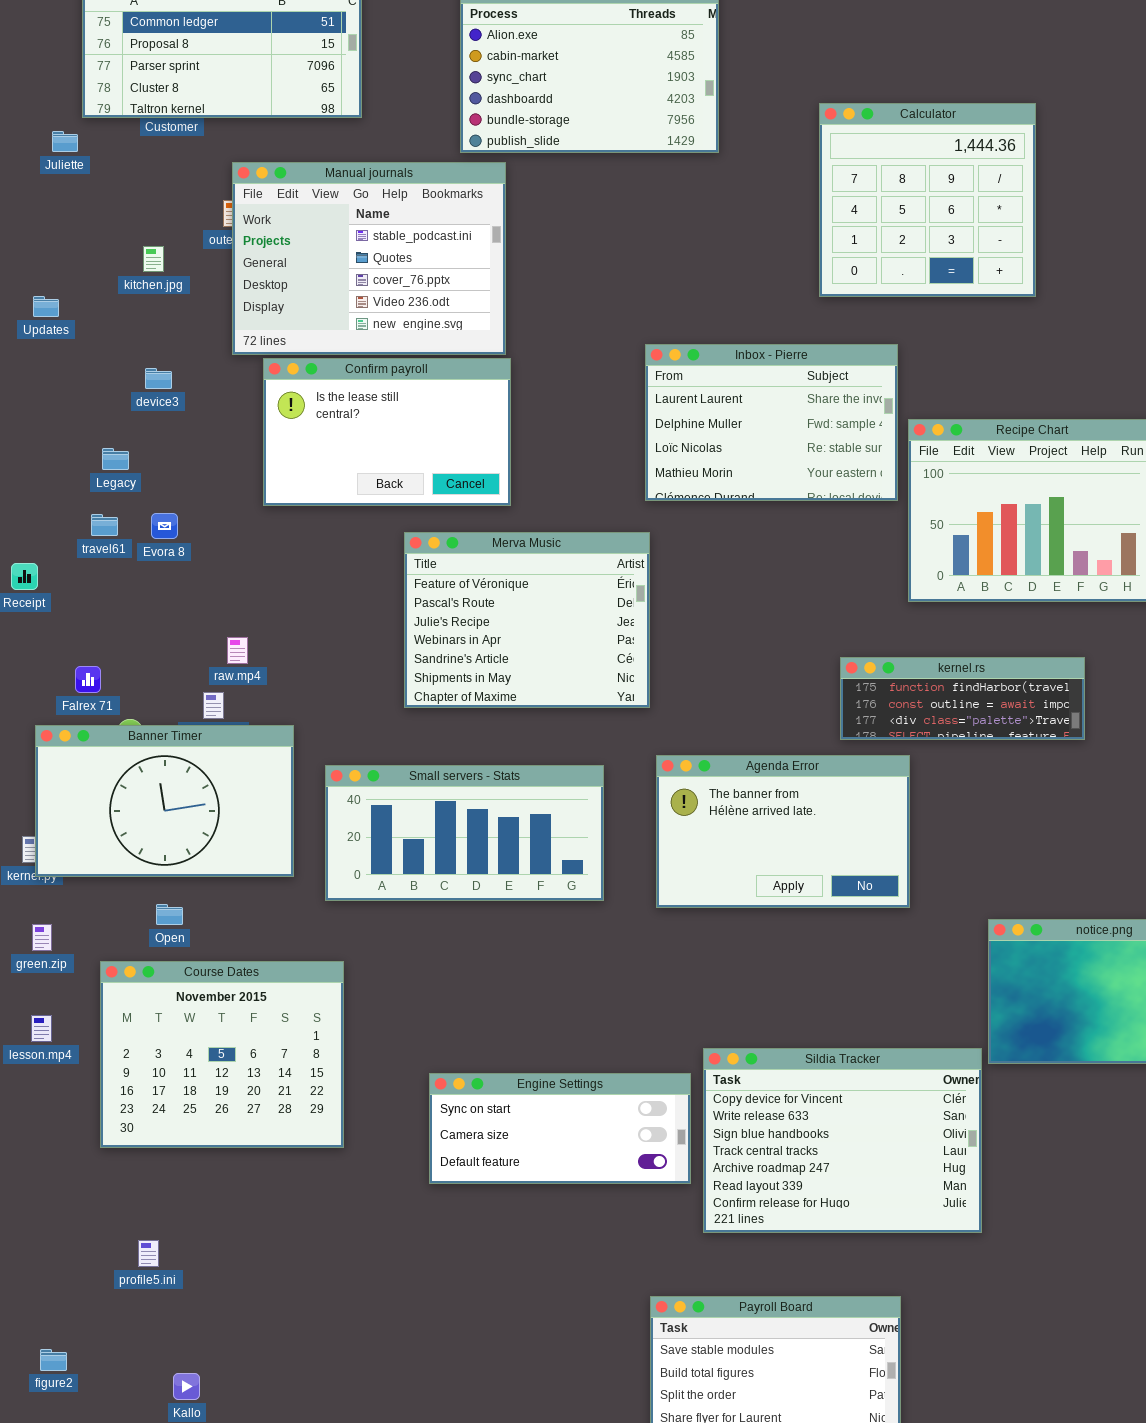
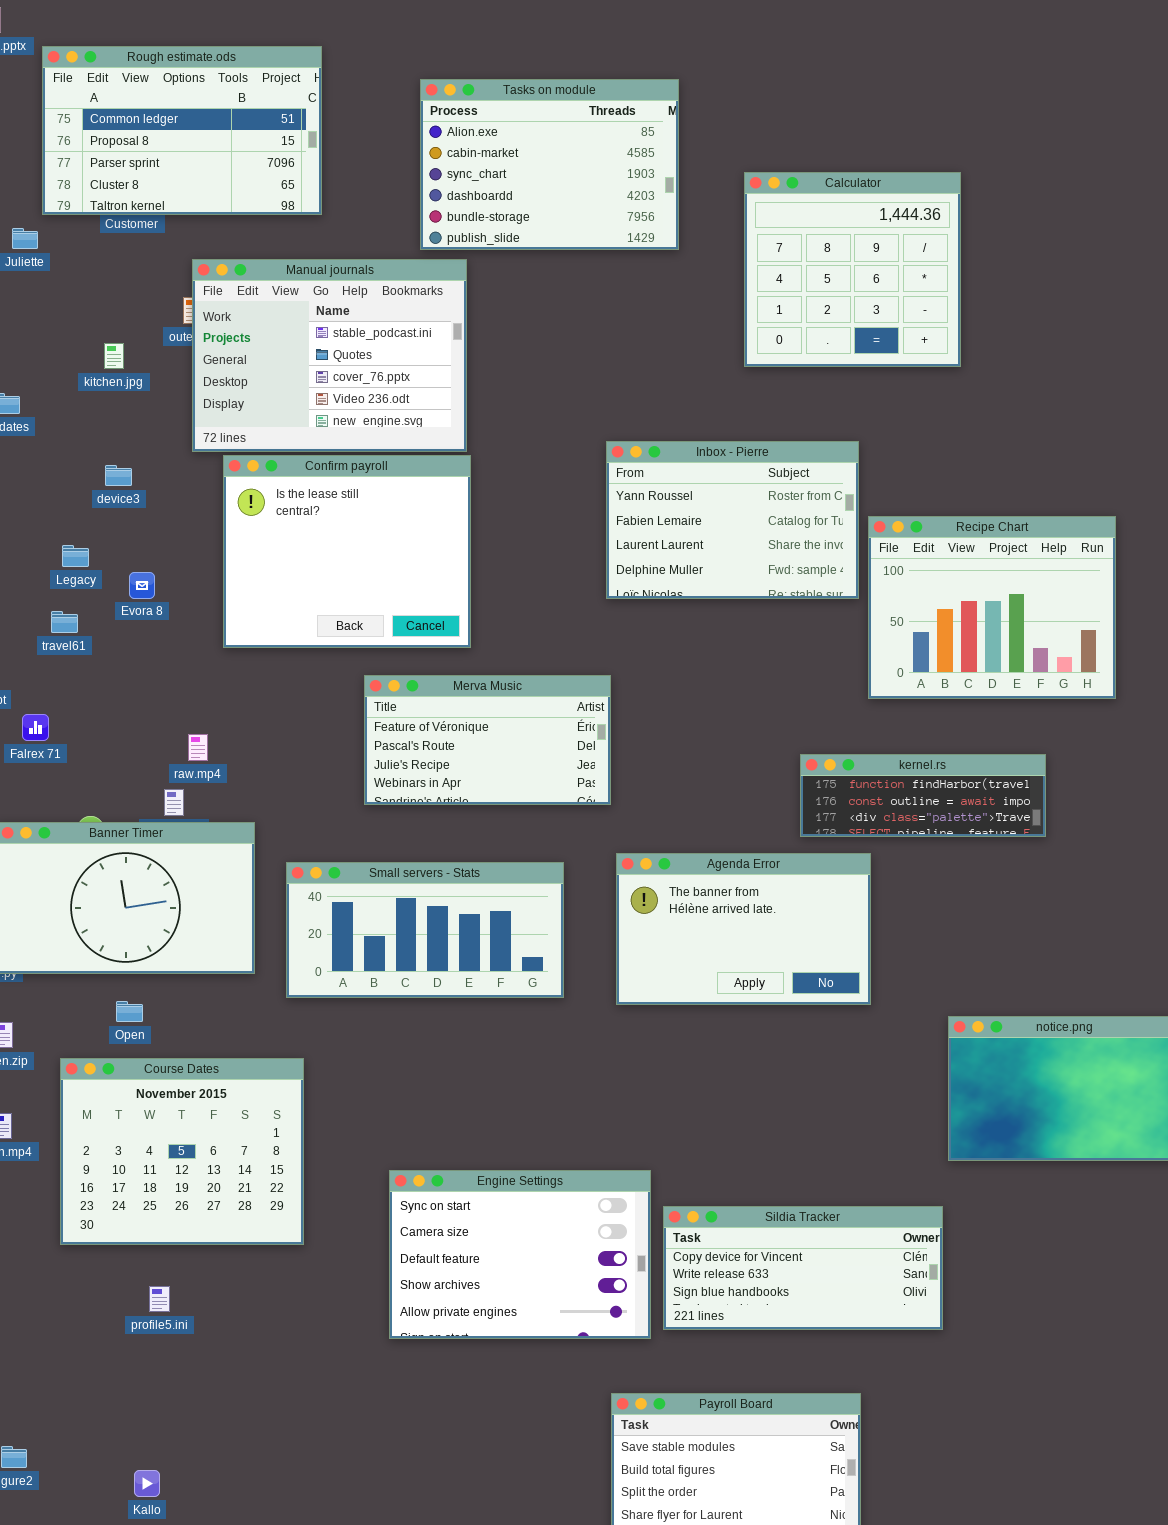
Calculator: [819,103,1036,297] -> [744,172,961,367], moved
Inbox - Pierre: [645,344,898,501] -> [606,441,859,599], scrolled up 2 rows
Confirm payroll: [263,358,511,506] -> [223,455,471,648], resized
Evora 8: [151,513,178,539] -> [129,572,155,599], moved
Merva Music: [404,532,650,708] -> [364,675,611,805], resized
Falrex 71: [75,666,101,693] -> [22,714,49,741], moved
Sildia Tracker: [703,1048,982,1233] -> [663,1206,943,1330], resized
Engine Settings: [429,1073,691,1184] -> [389,1170,651,1339], resized
profile5.ini: [138,1240,159,1267] -> [149,1286,170,1312], moved

